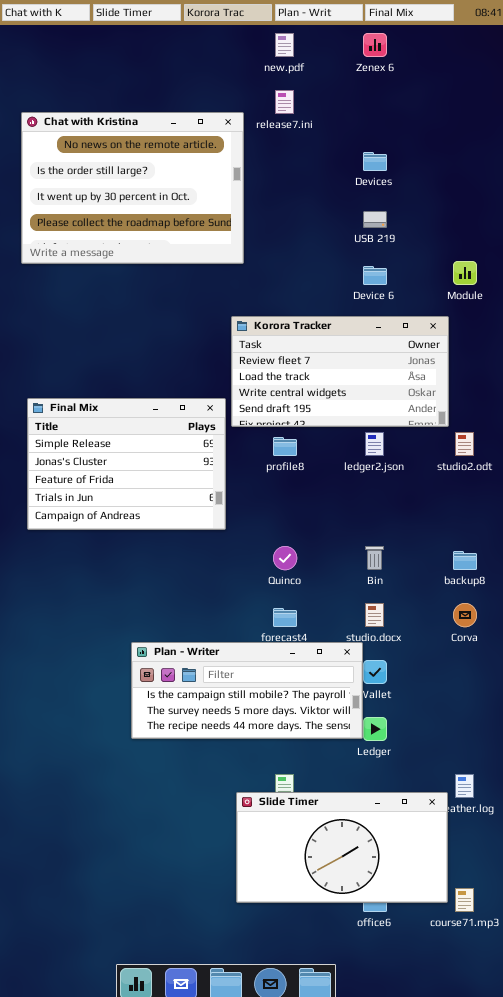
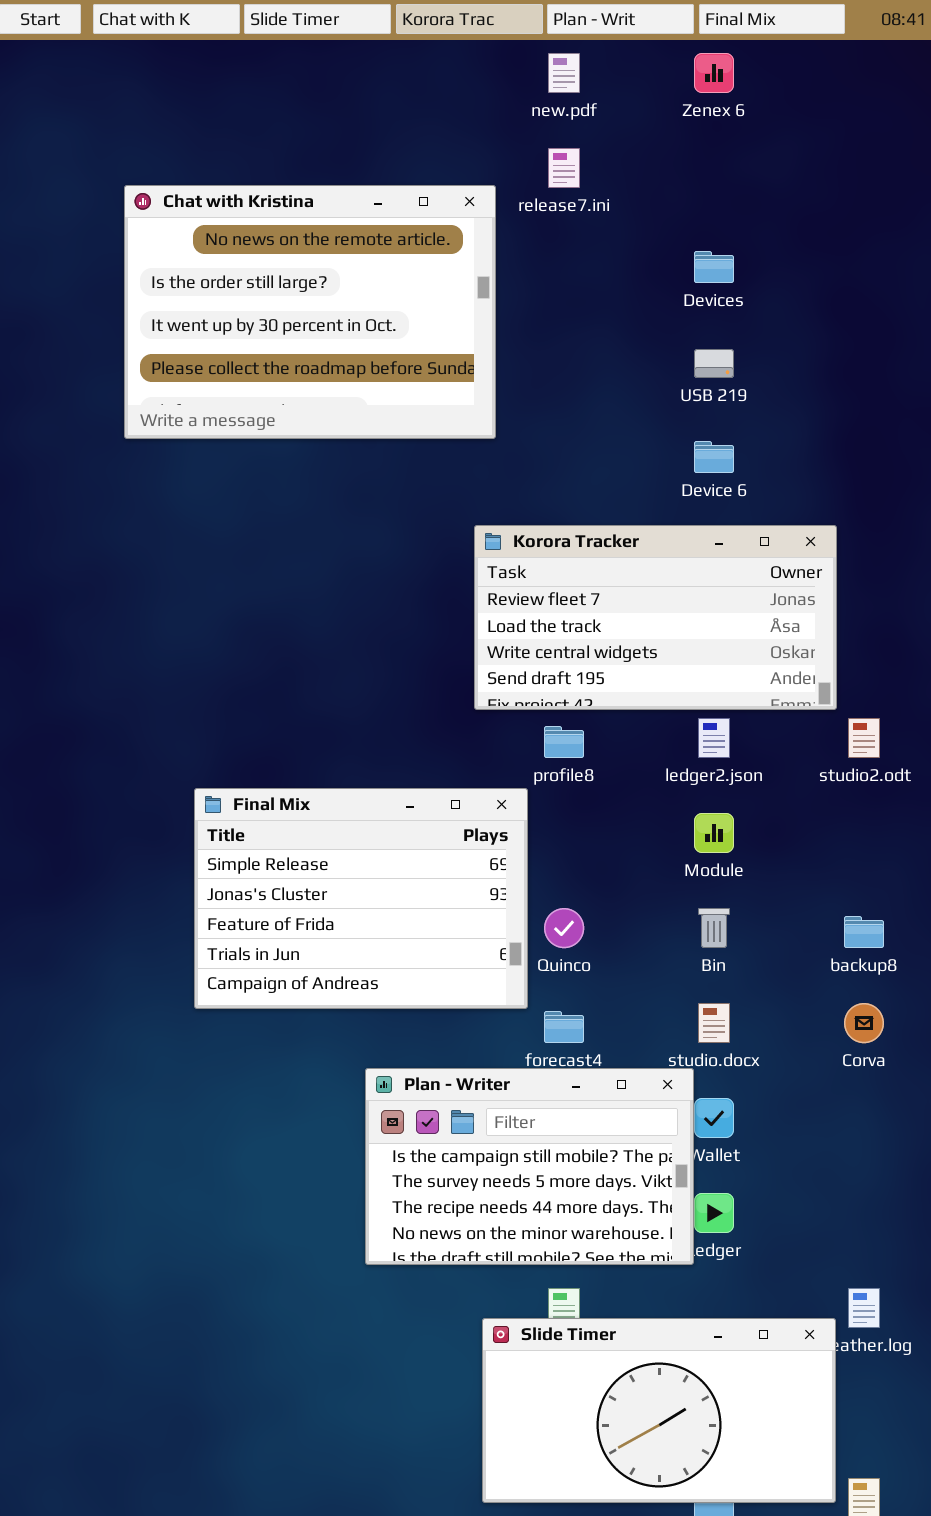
Module: [453,261,477,285] -> [694,813,734,853], moved
Final Mix: [27,398,226,530] -> [194,788,528,1009], moved
Plan - Writer: [131,642,363,739] -> [365,1068,694,1265], resized

